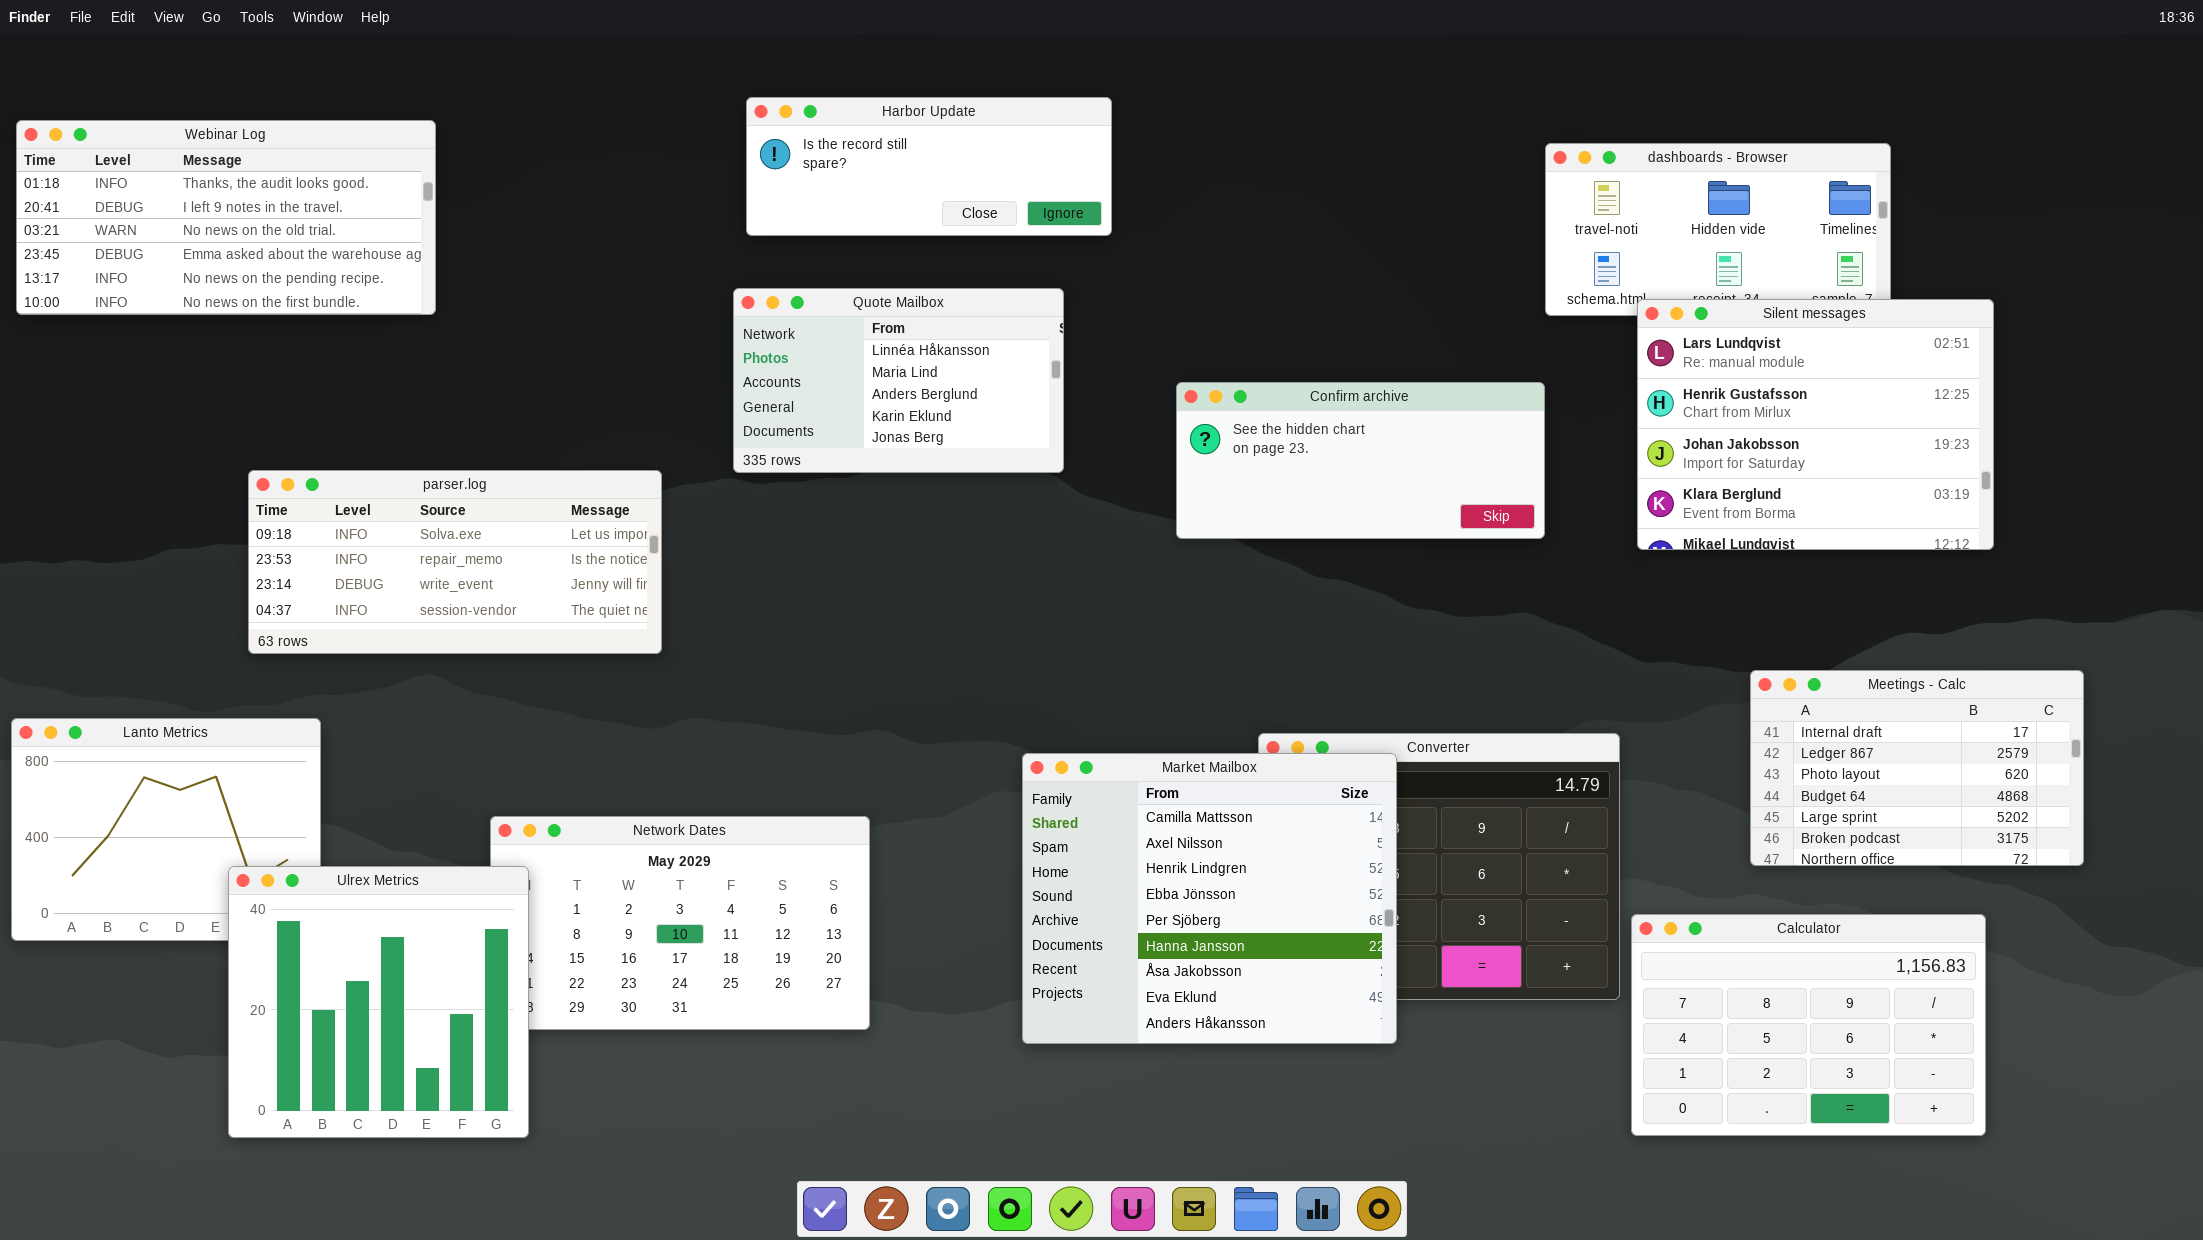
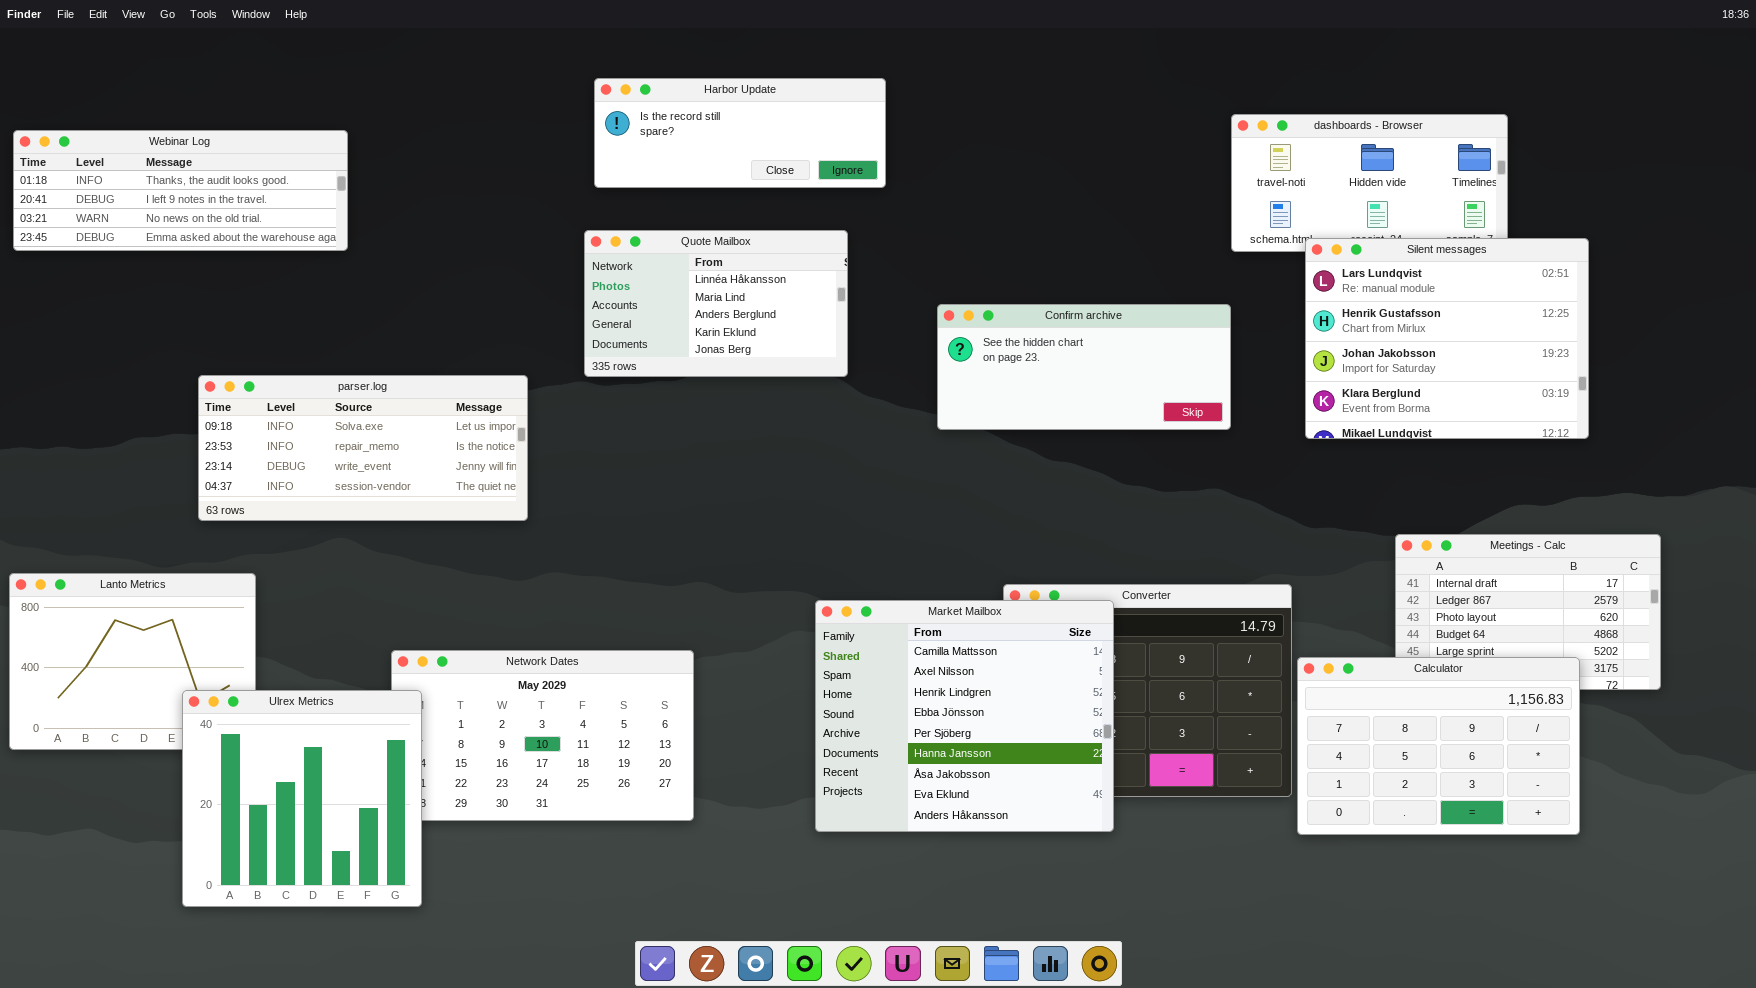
Webinar Log: [16,120,436,315] -> [13,130,348,251], resized
Calculator: [1631,914,1986,1136] -> [1297,657,1580,835], moved

